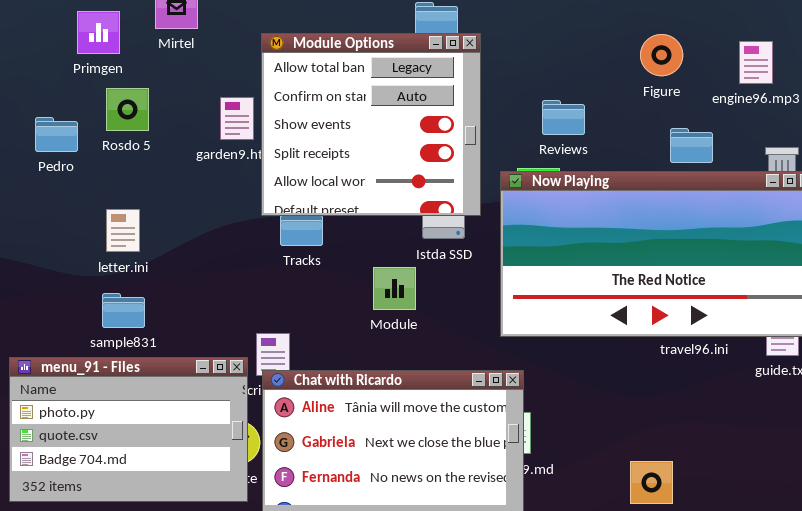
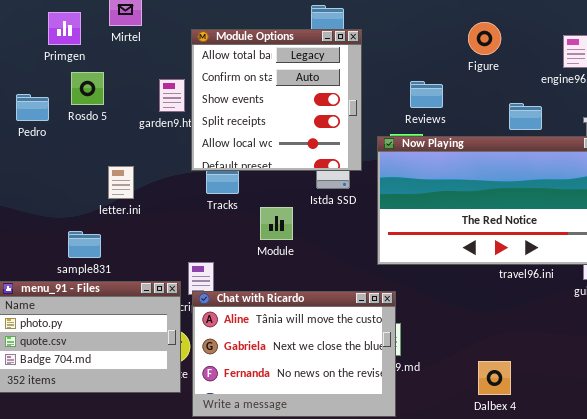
Figure: [640,34,683,76] -> [468,22,501,55], moved
letter.ini: [106,209,140,252] -> [108,166,134,199], moved
Module: [373,267,416,310] -> [260,207,293,240], moved

